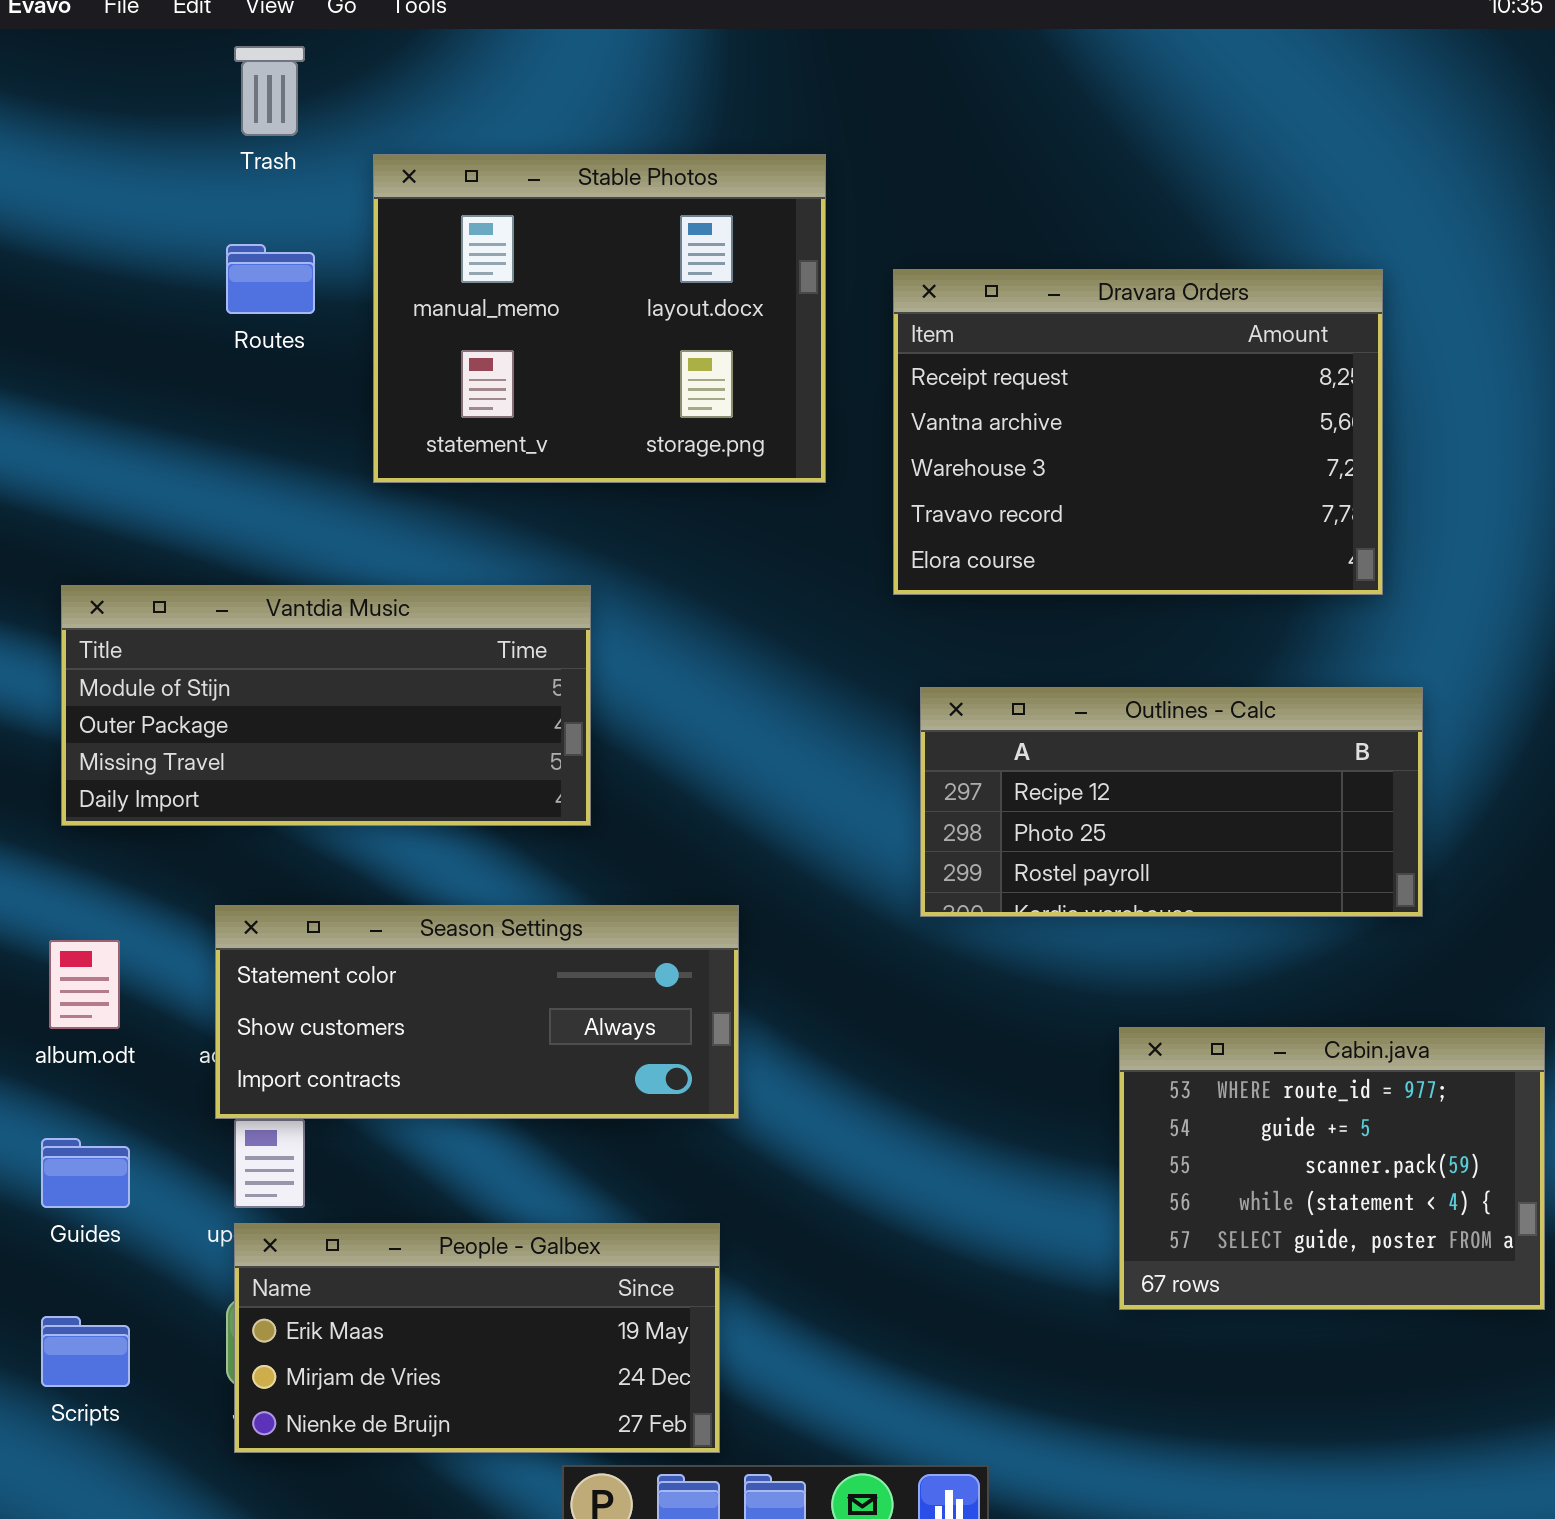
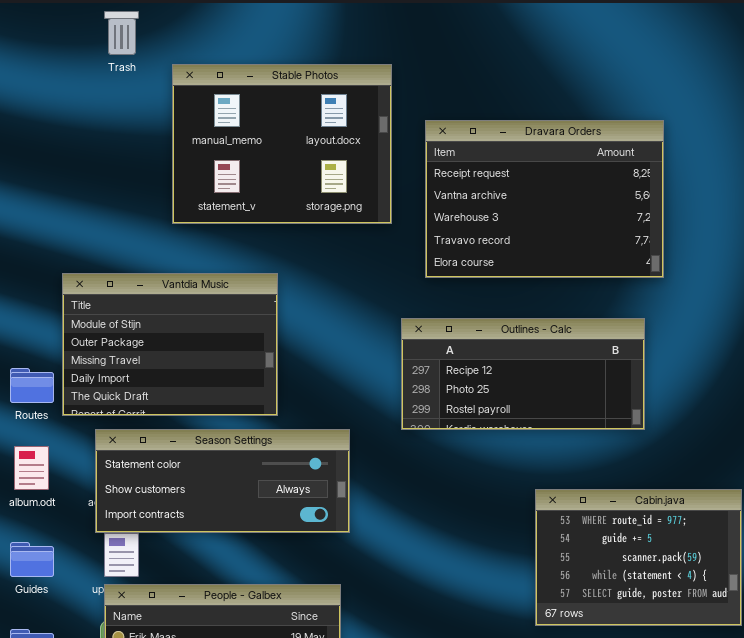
Routes: [226,244,315,314] -> [10,368,54,403], moved
Vantdia Music: [61,585,591,826] -> [62,273,278,416], resized
Outlines - Calc: [920,687,1423,917] -> [401,318,645,430], moved

